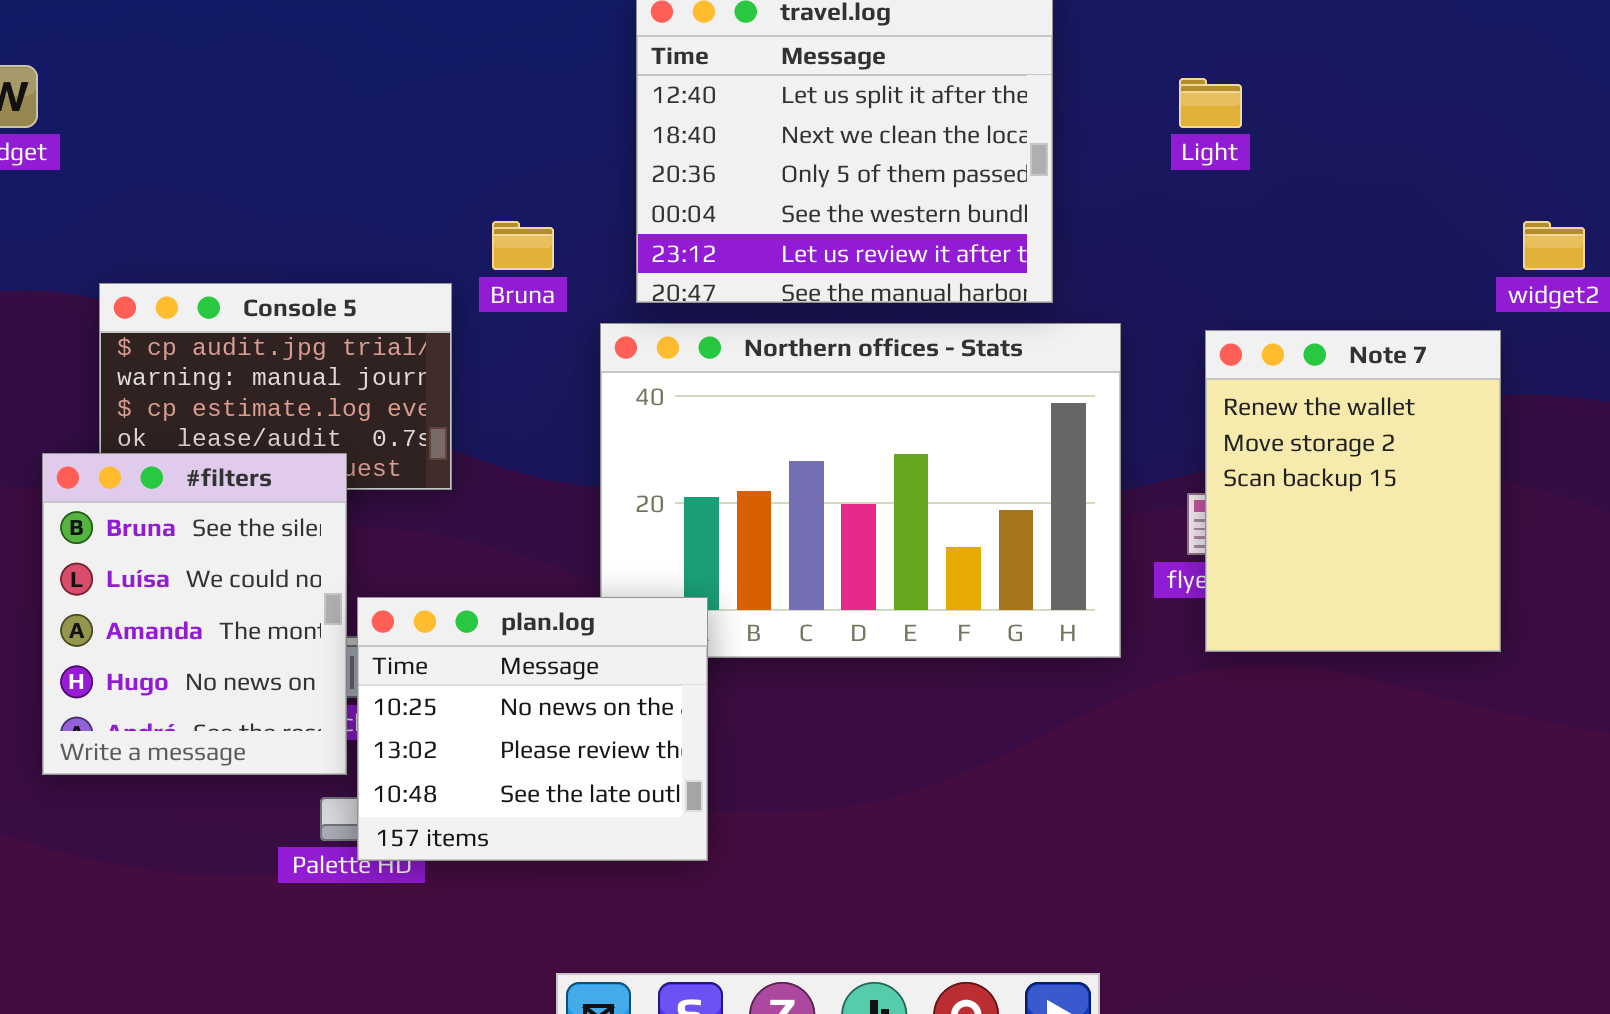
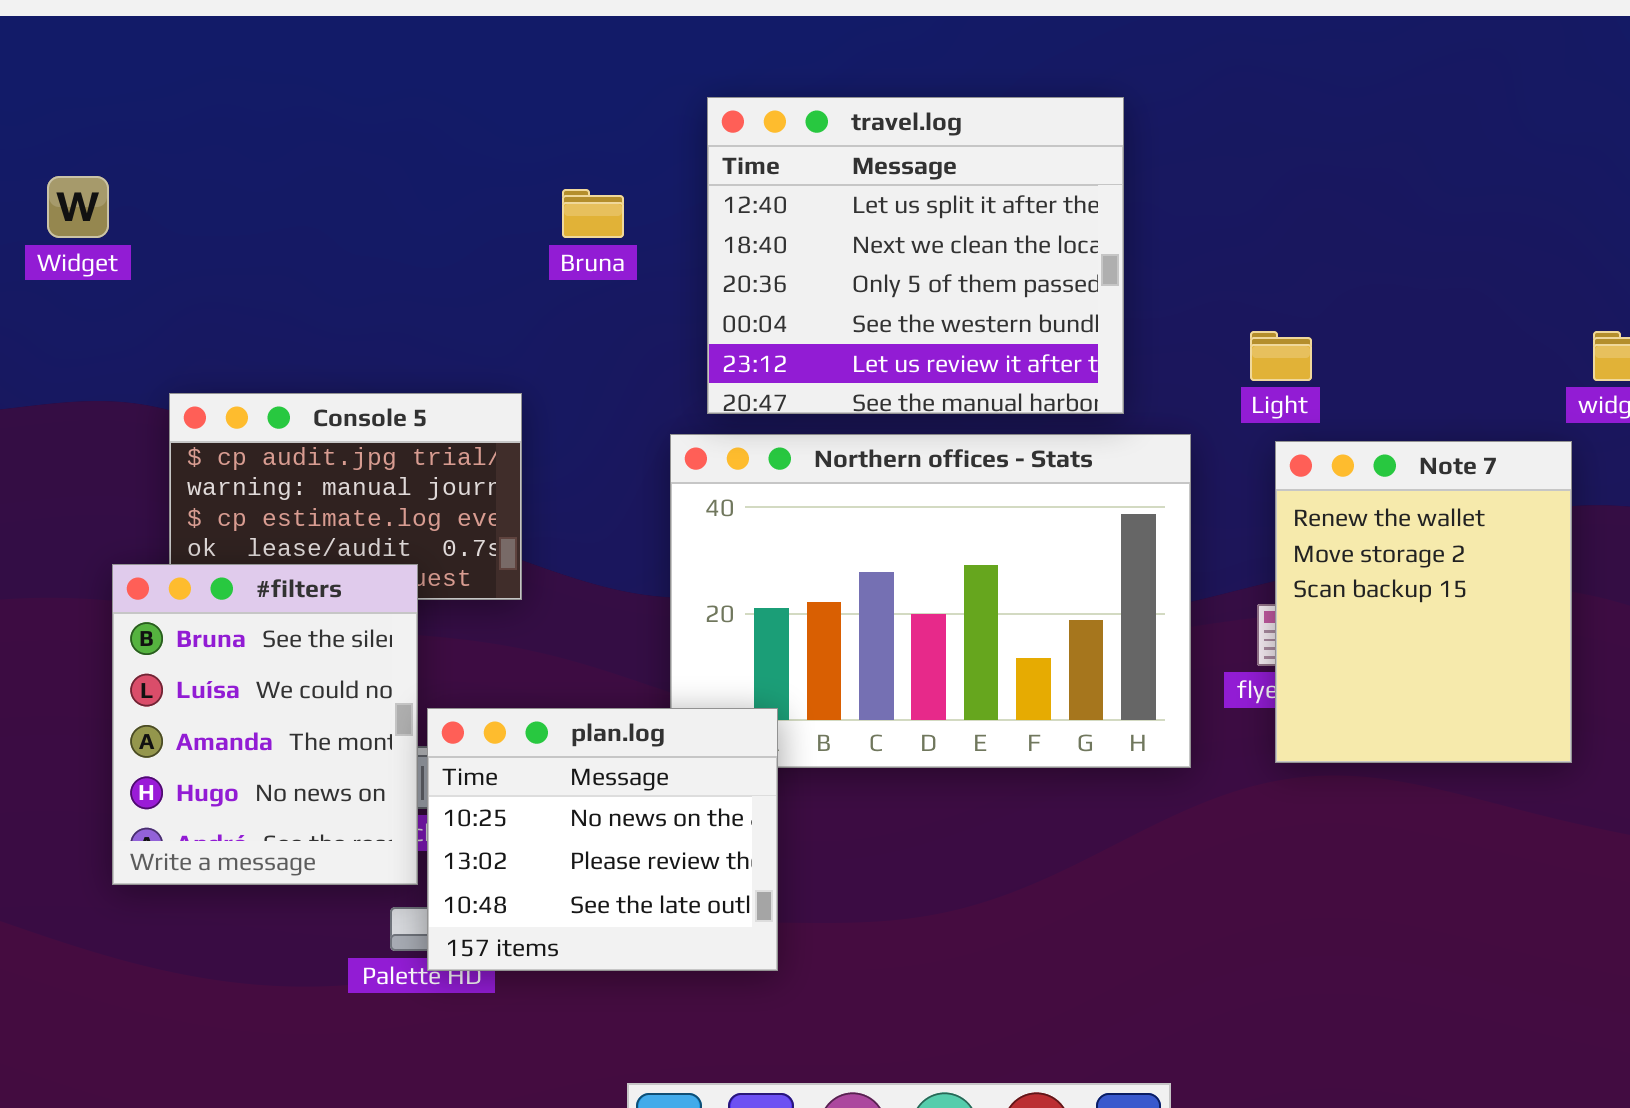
Light: [1179,78,1242,128] -> [1250,331,1312,381], moved
Bruna: [492,221,554,270] -> [562,189,624,238], moved

